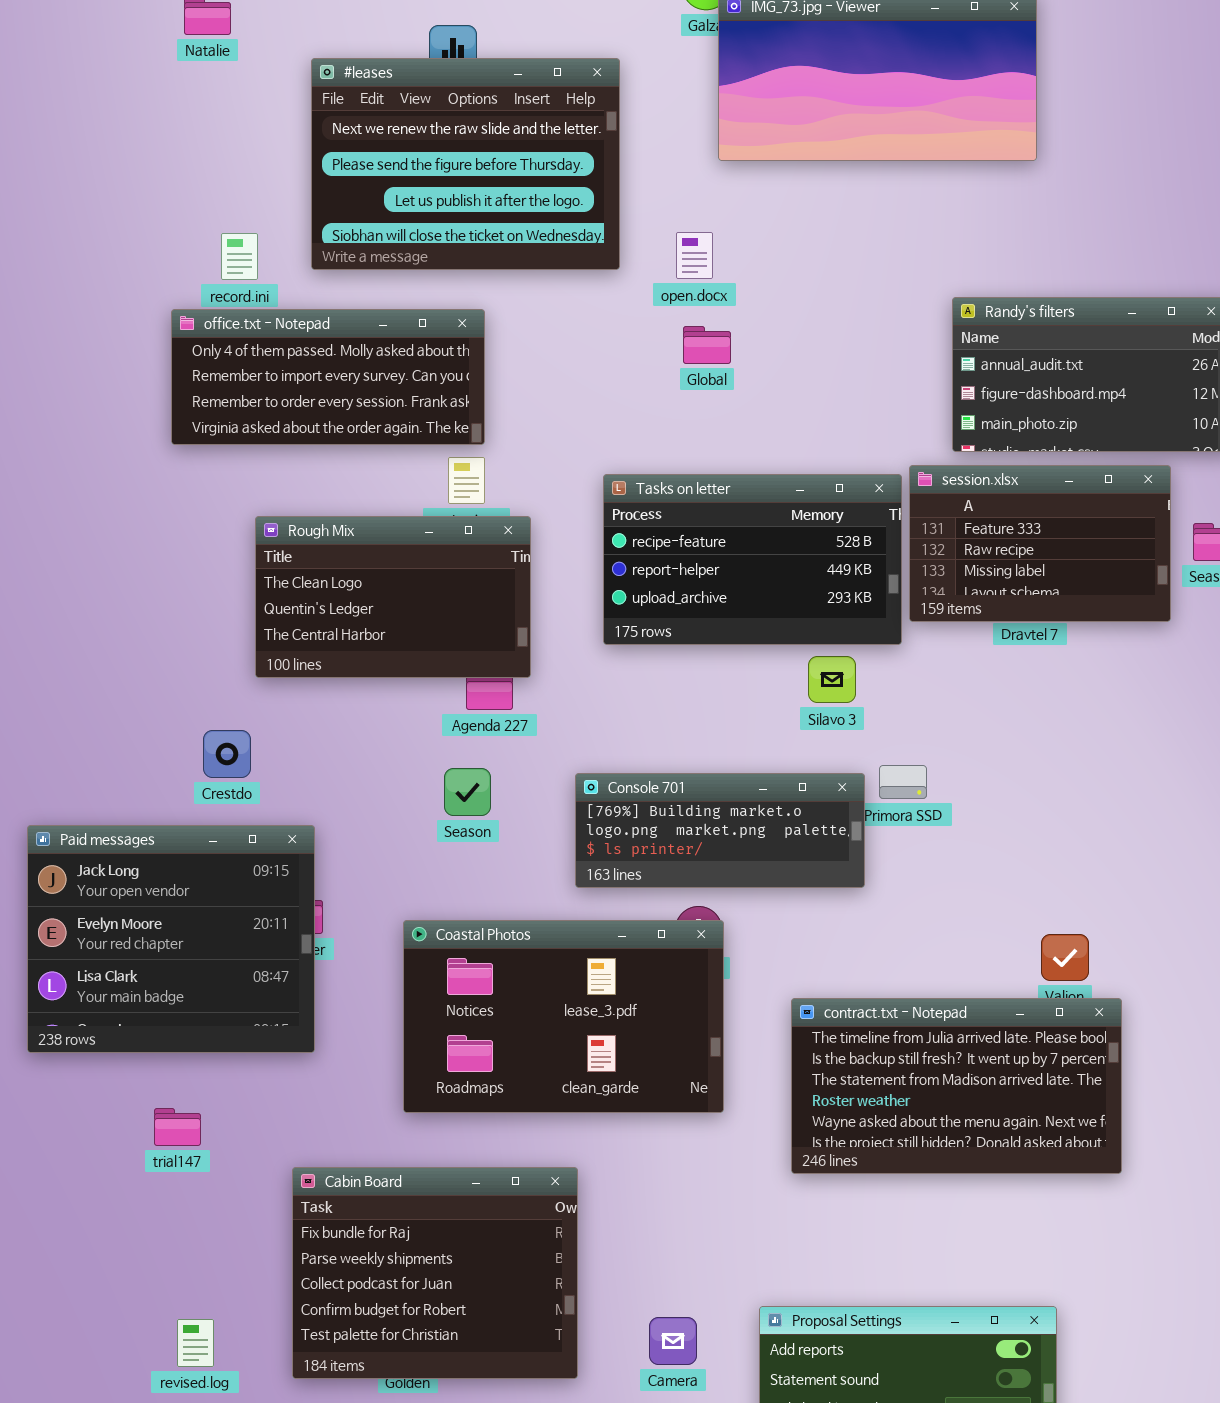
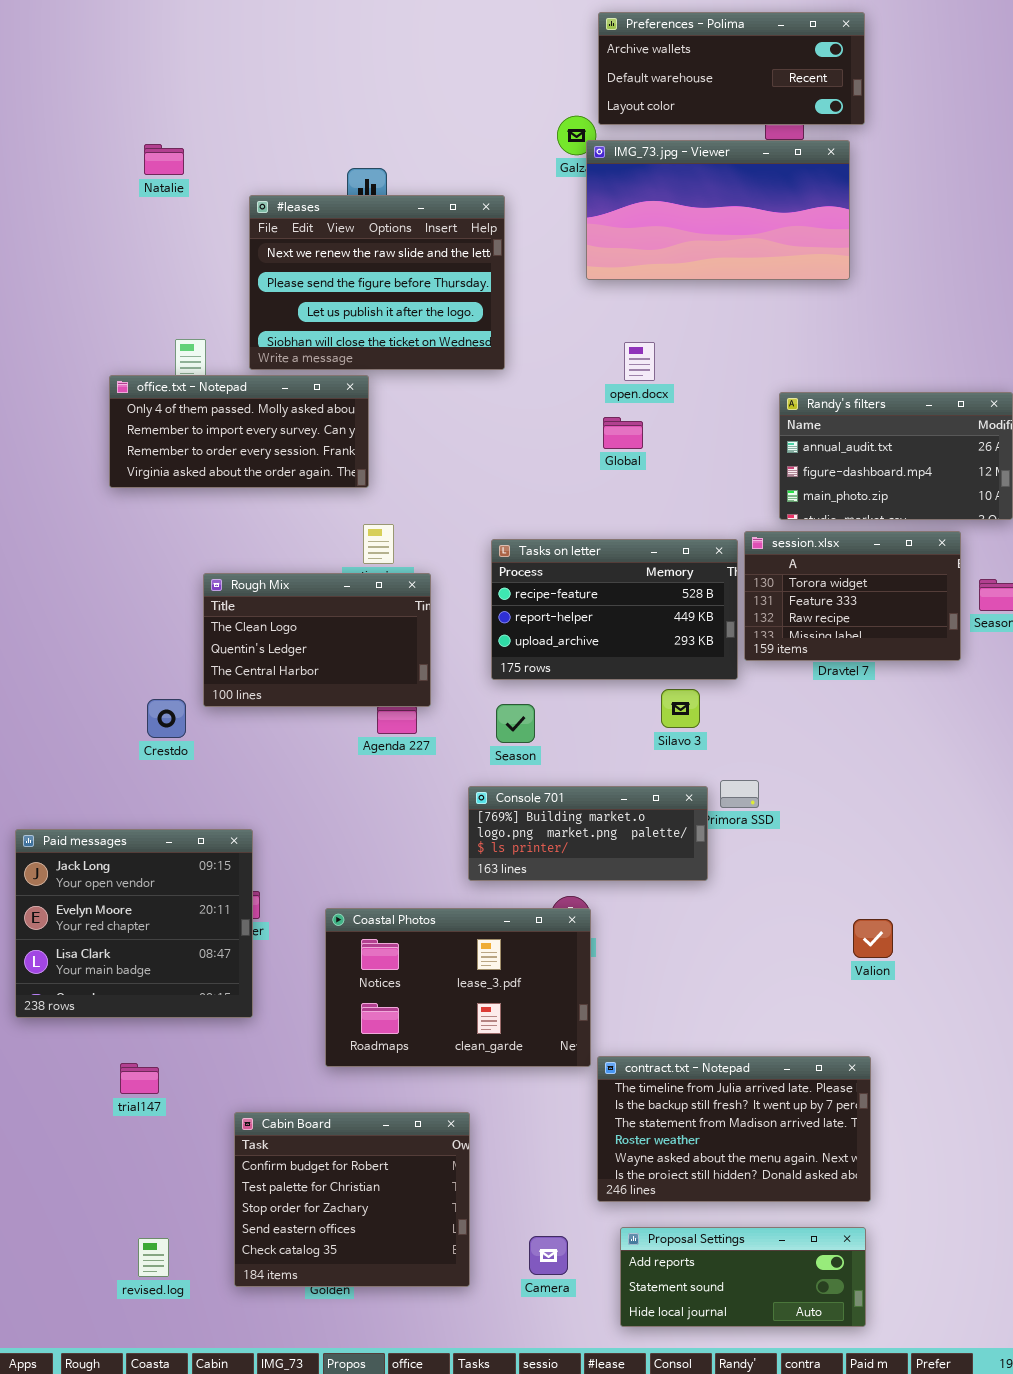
open.docx: [676,232,713,279] -> [624,342,655,381], moved
office.txt - Notepad: [171,309,485,445] -> [109,375,369,488], moved
Global: [683,326,731,364] -> [603,417,643,449], moved
session.xlsx: [909,465,1171,622] -> [744,531,961,661], scrolled up 1 row
Crestdo: [203,730,251,778] -> [147,699,186,738], moved
Season: [444,768,491,816] -> [496,704,535,743], moved
contract.txt - Notepad: [791,998,1122,1174] -> [597,1056,871,1202], moved
Cabin Board: [292,1167,578,1379] -> [234,1112,470,1287], scrolled down 3 rows

